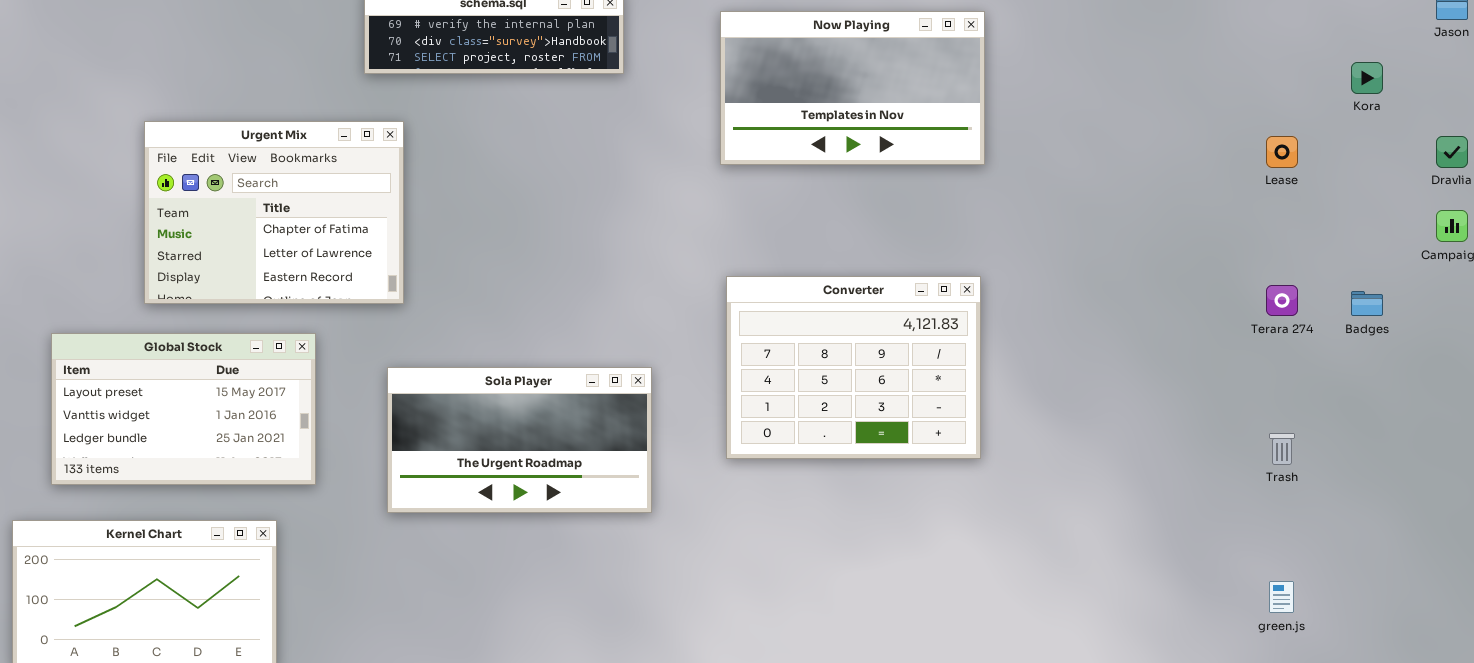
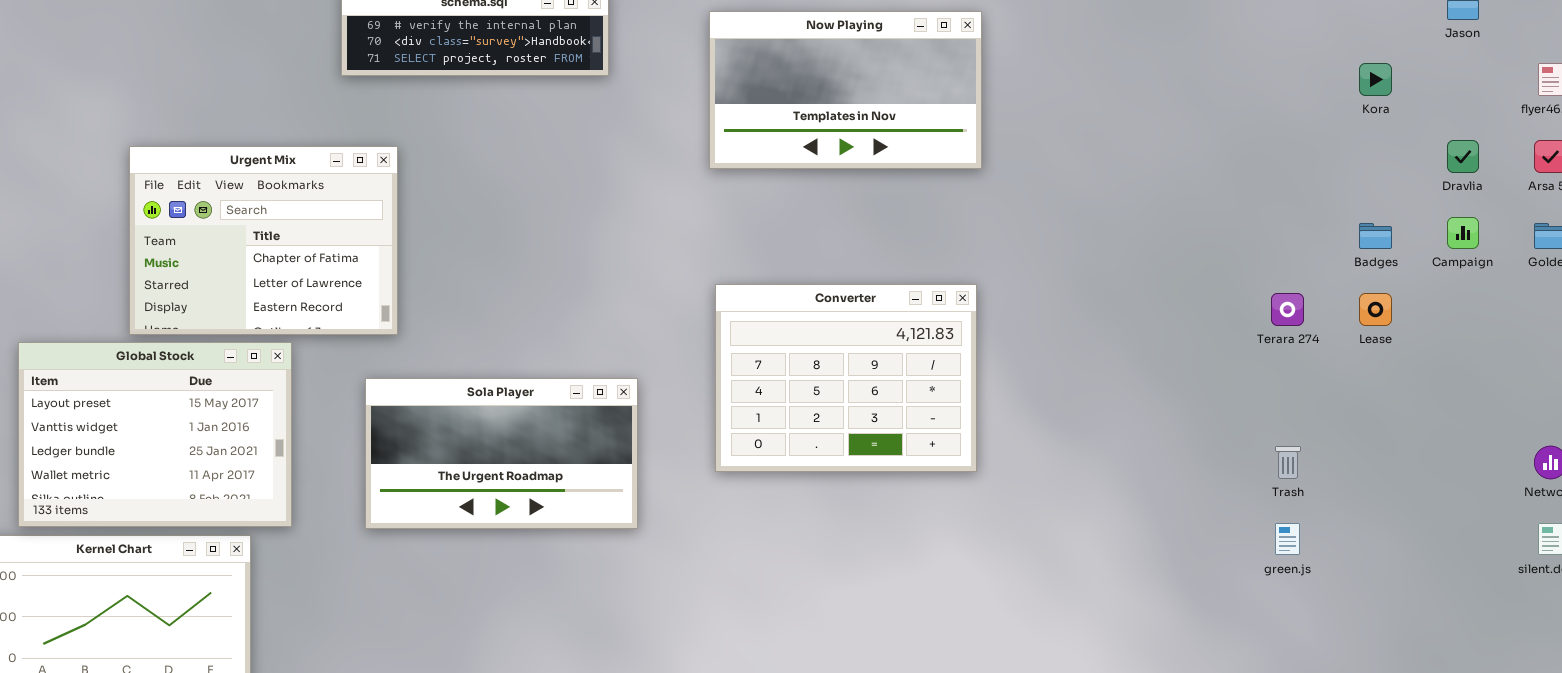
Urgent Mix: [144,121,404,304] -> [129,146,398,335], moved
Lease: [1266,136,1298,168] -> [1359,293,1392,326], moved
Badges: [1351,291,1383,316] -> [1359,223,1392,249], moved
Global Stock: [51,333,316,485] -> [18,342,292,527], resized
green.js: [1269,581,1294,613] -> [1275,523,1300,555], moved

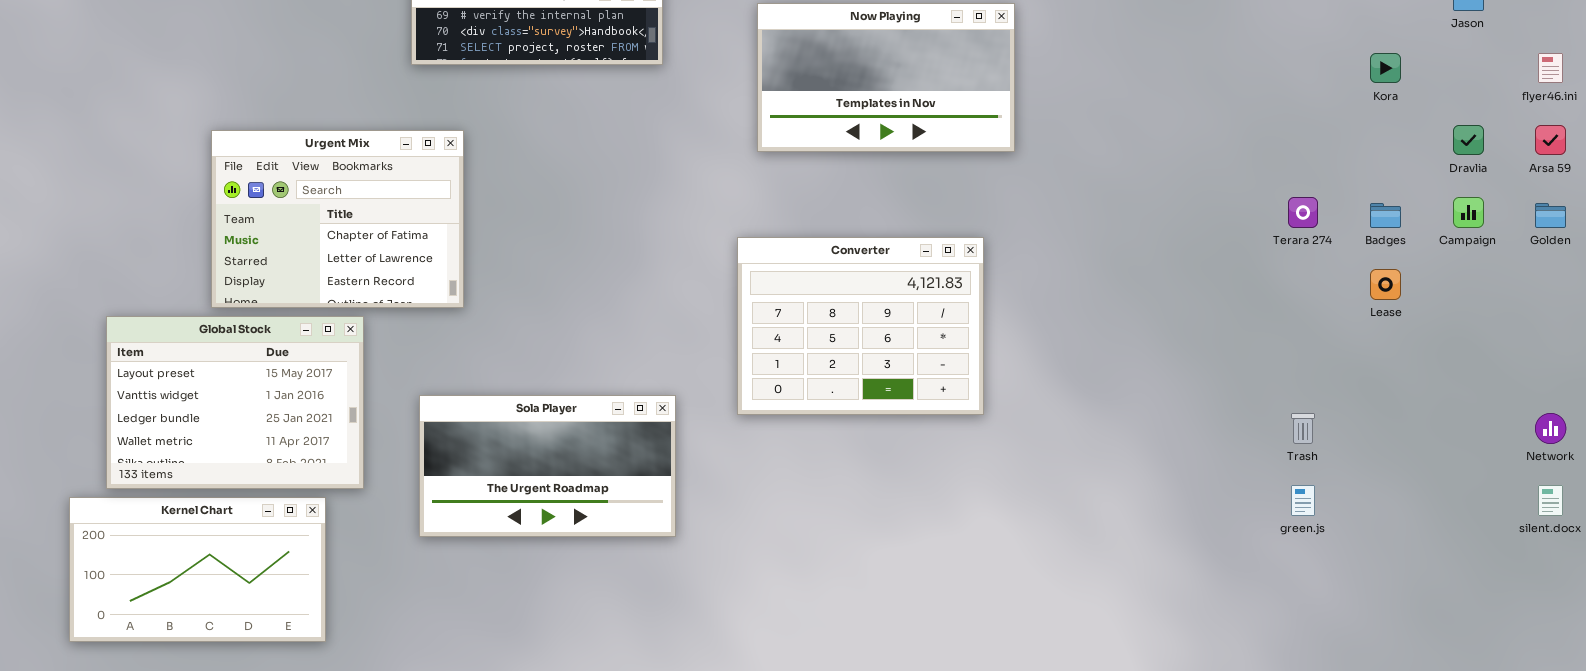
Converter: [715,284,977,472] -> [737,237,984,415], moved
Terara 274: [1271,293,1304,326] -> [1288,197,1318,228], moved
Sola Player: [365,378,638,529] -> [419,395,676,537], moved

